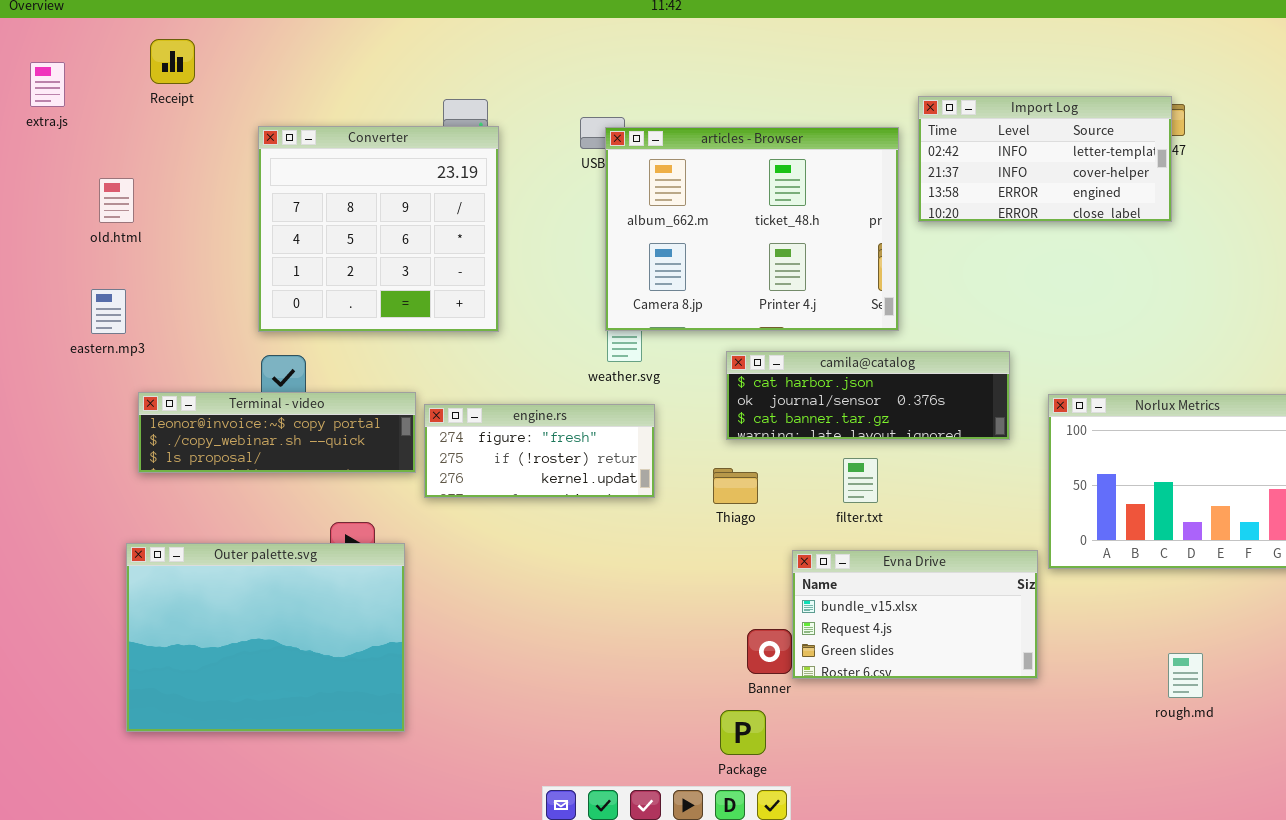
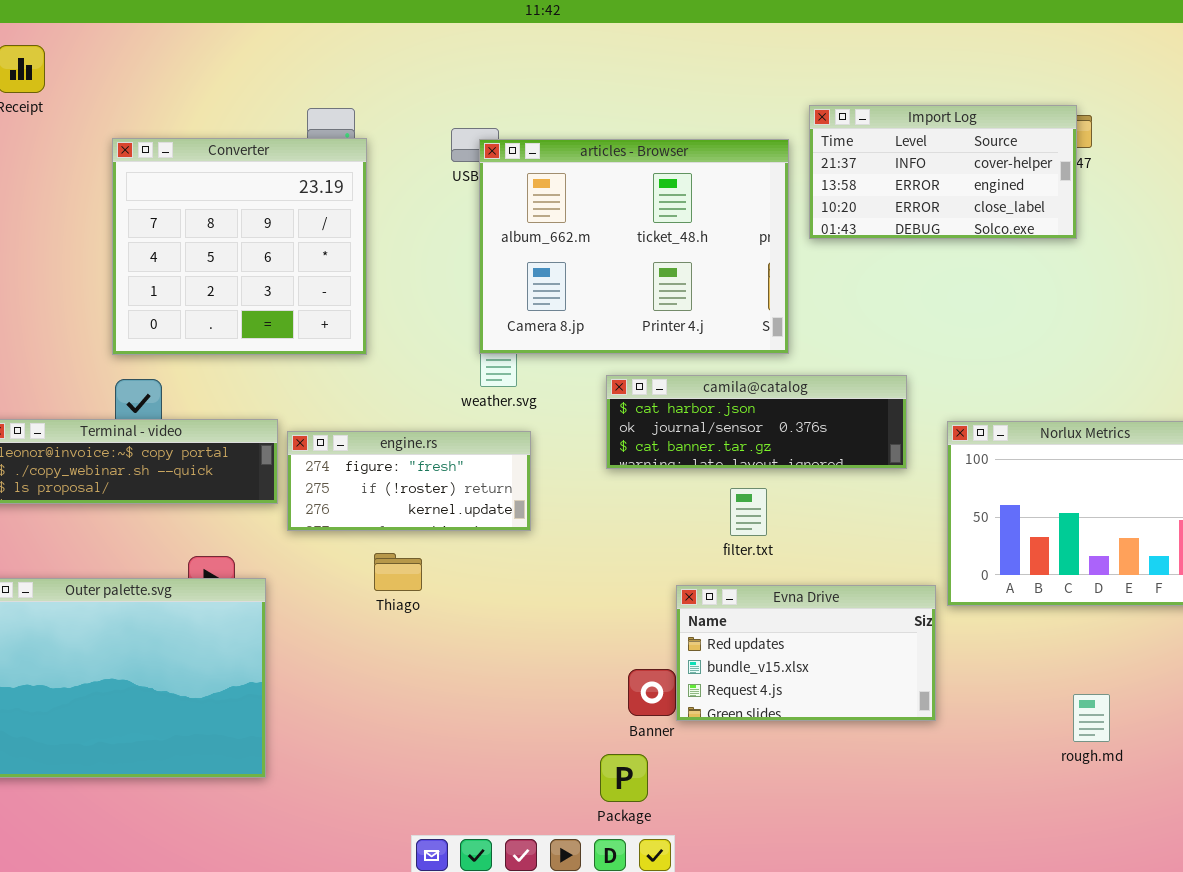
Import Log: [918,96,1172,222] -> [809,105,1077,239], scrolled down 1 row
Thiago: [713,468,758,504] -> [374,553,422,591], moved
Evna Drive: [792,550,1038,679] -> [676,585,936,721], scrolled up 1 row

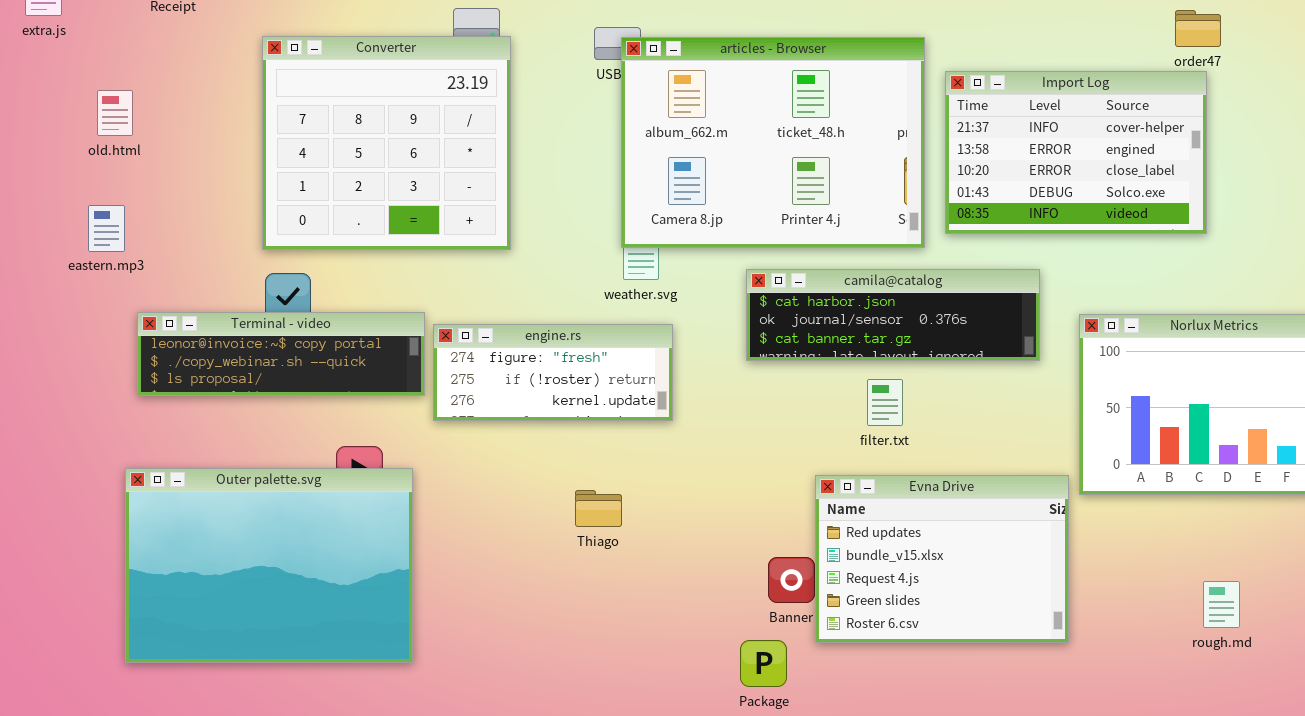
Import Log: [809,105,1077,239] -> [945,71,1207,234], moved, resized
Thiago: [374,553,422,591] -> [575,490,622,527], moved
Evna Drive: [676,585,936,721] -> [815,475,1069,643], resized

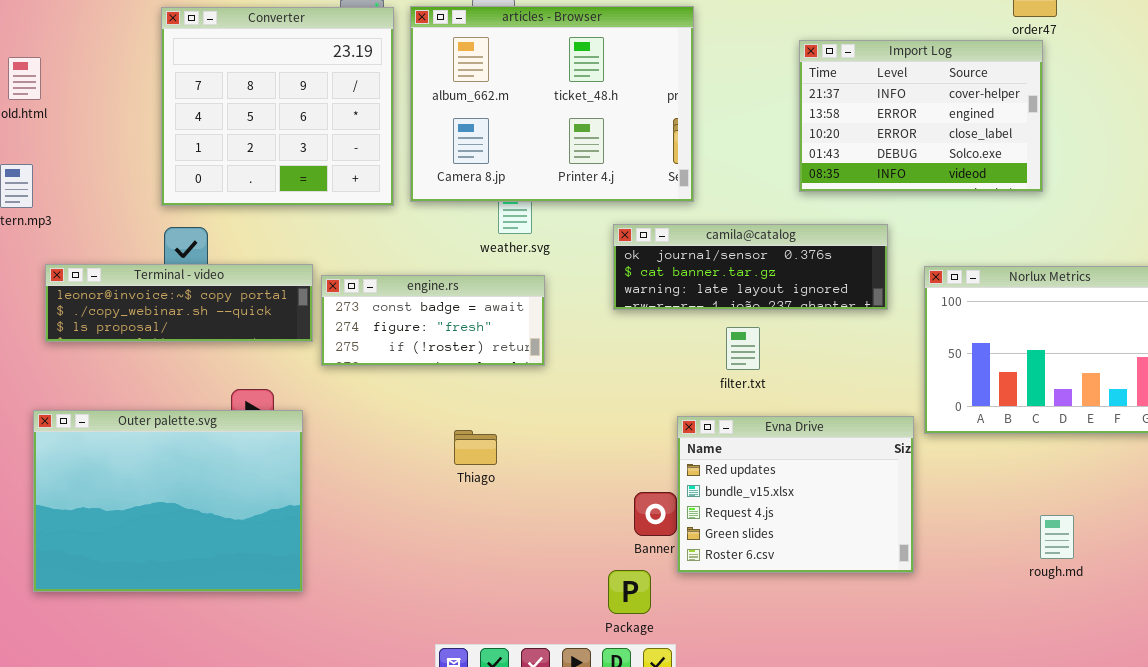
articles - Browser: [621,37,925,248] -> [410,6,694,202], moved
camila@catalog: [746,269,1040,361] -> [613,224,888,310], scrolled down 1 row
engine.rs: [433,324,673,421] -> [321,275,545,366], scrolled up 1 row

